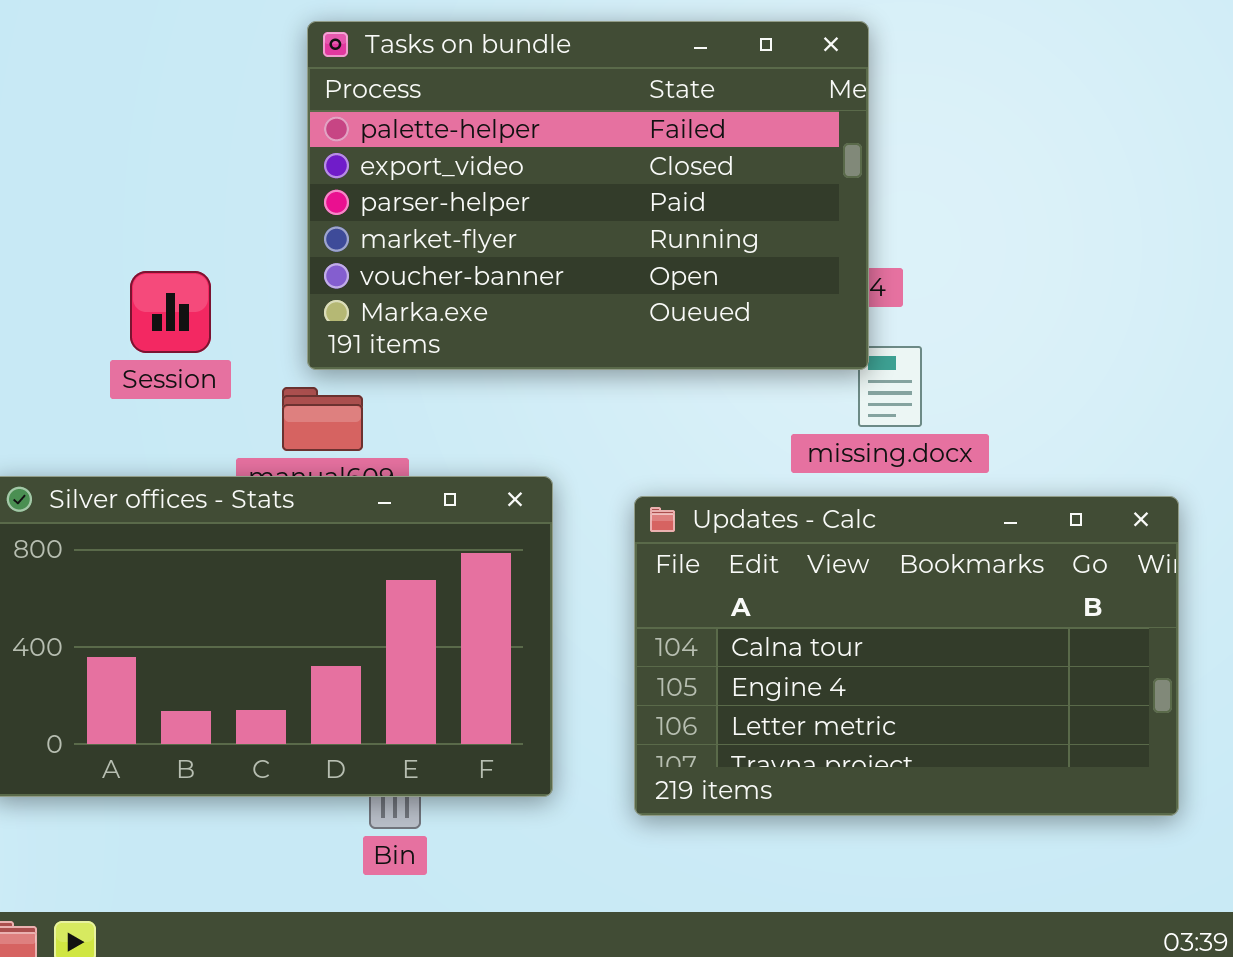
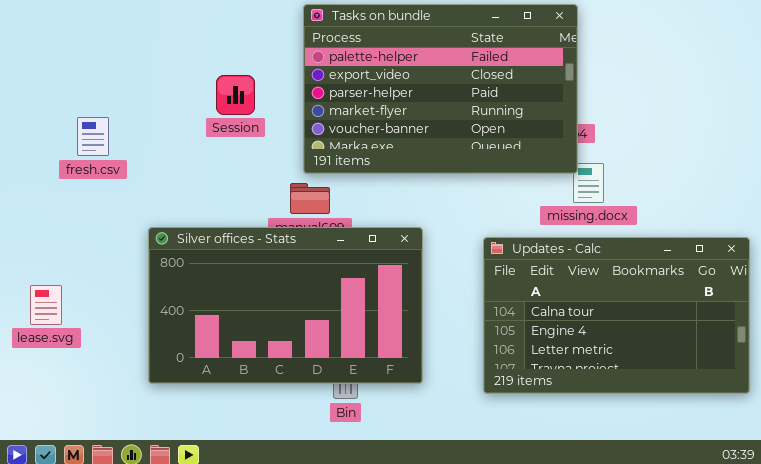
Session: [130,271,211,353] -> [216,75,255,115], moved
Updates - Calc: [634,496,1179,816] -> [483,237,750,394], moved

